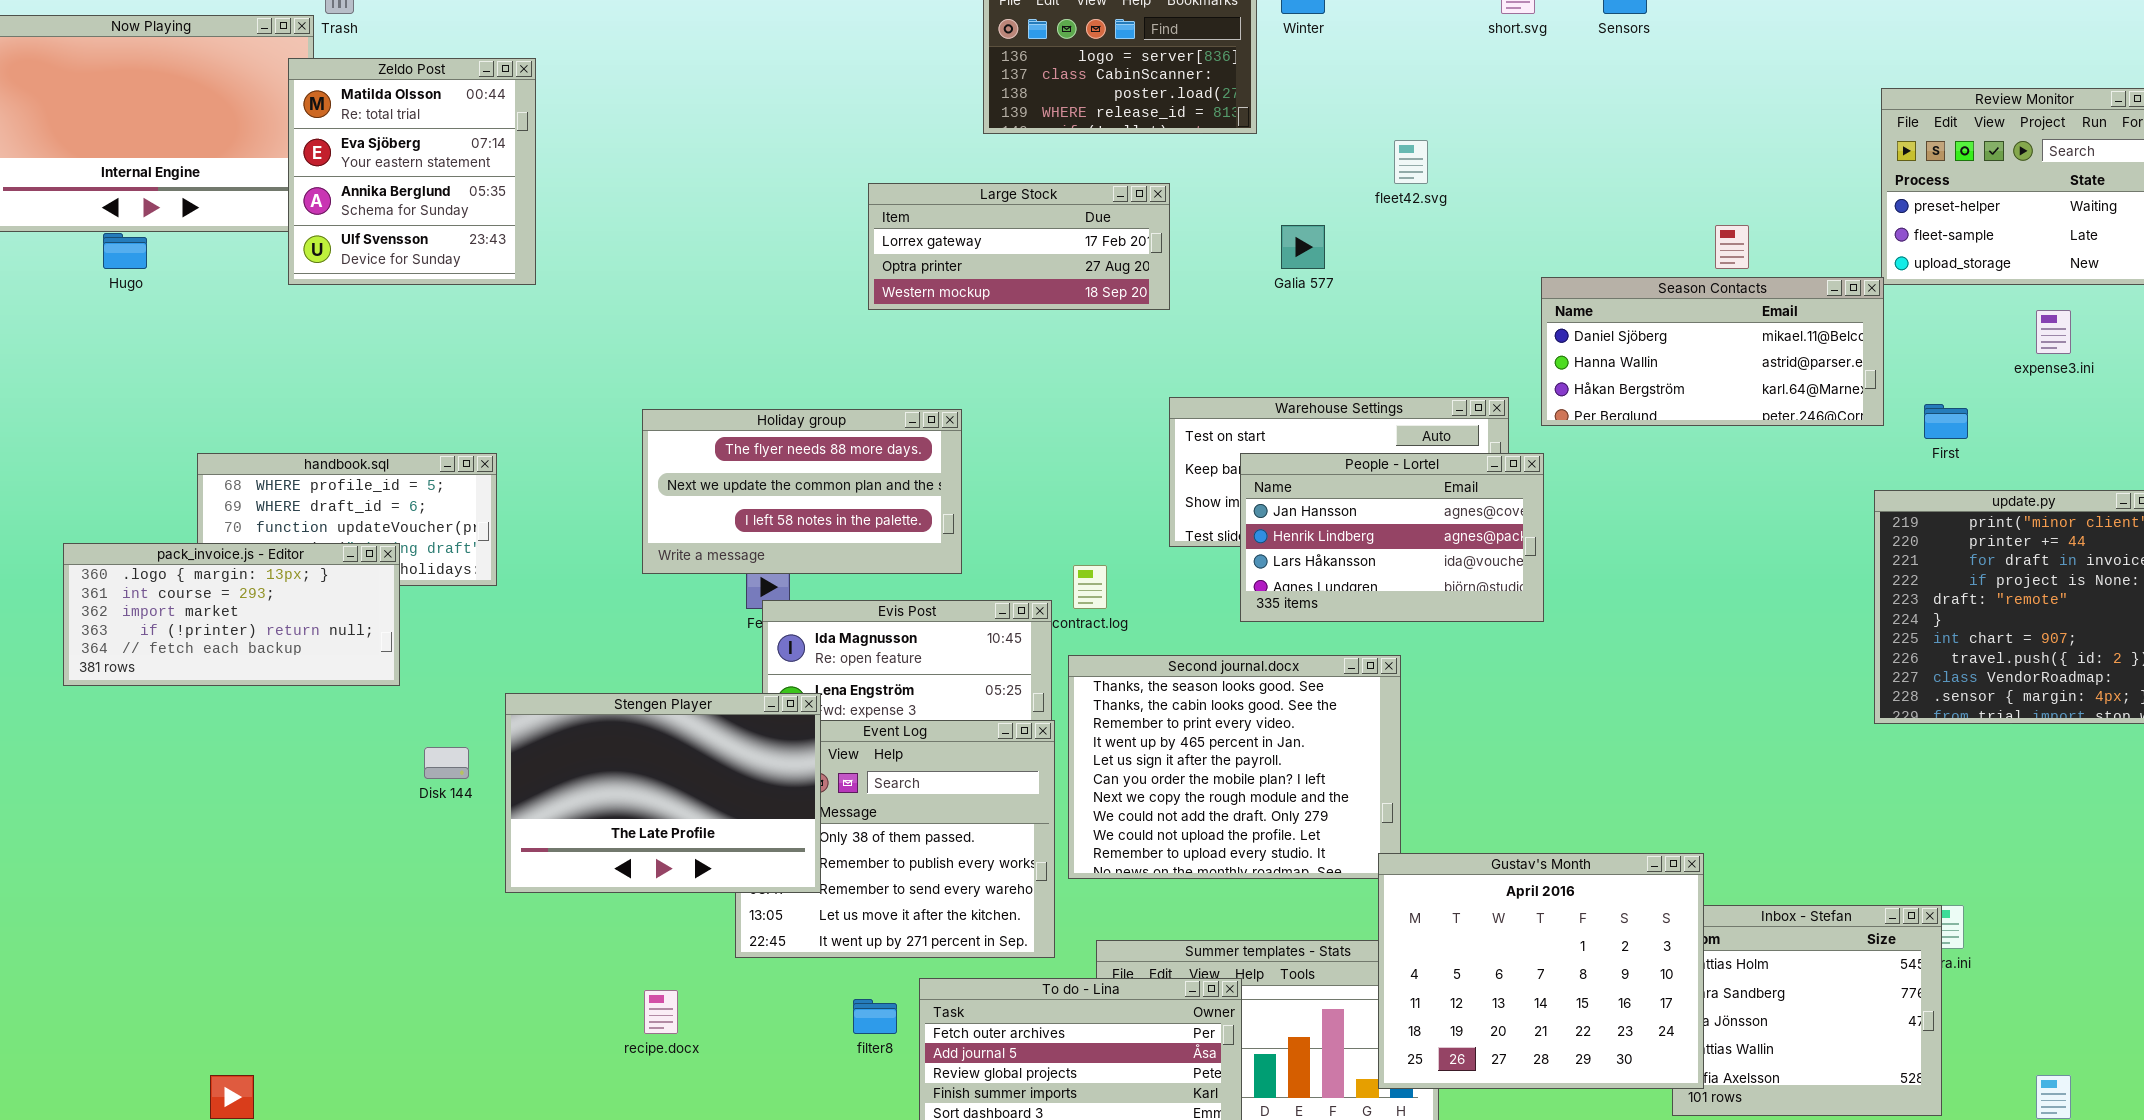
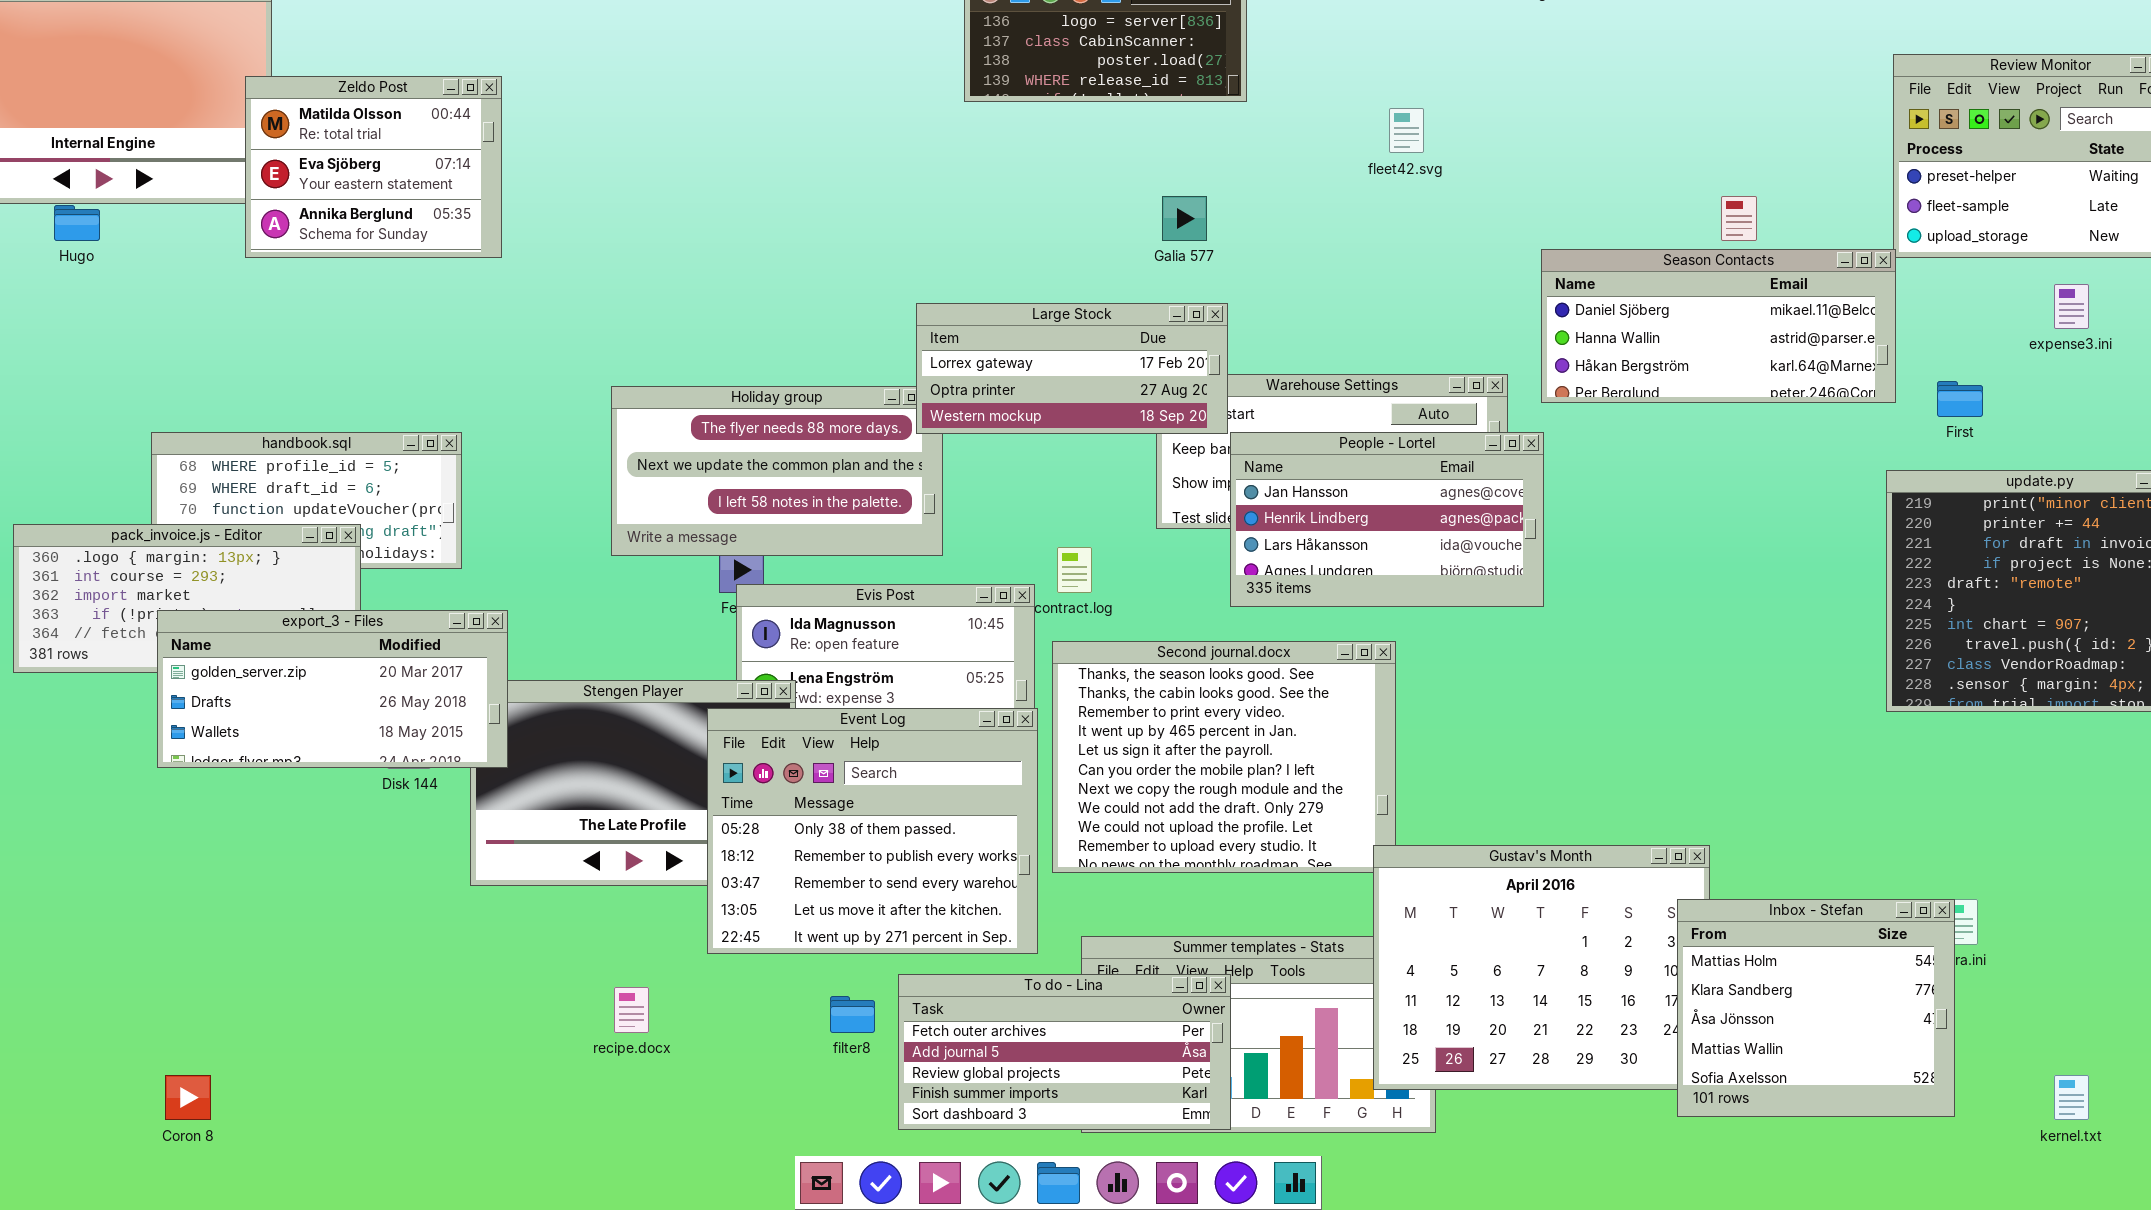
Zeldo Post: [288,58,536,285] -> [245,76,502,258], resized
Large Stock: [868,183,1170,310] -> [916,303,1228,434], moved
Galia 577: [1281,225,1325,269] -> [1162,196,1207,241], moved
export_3 - Files: none -> [157,610,508,768], opened
Event Log: [735,720,1055,958] -> [707,708,1038,954], raised
Inbox - Stefan: [1672,905,1942,1116] -> [1677,899,1955,1117], raised

